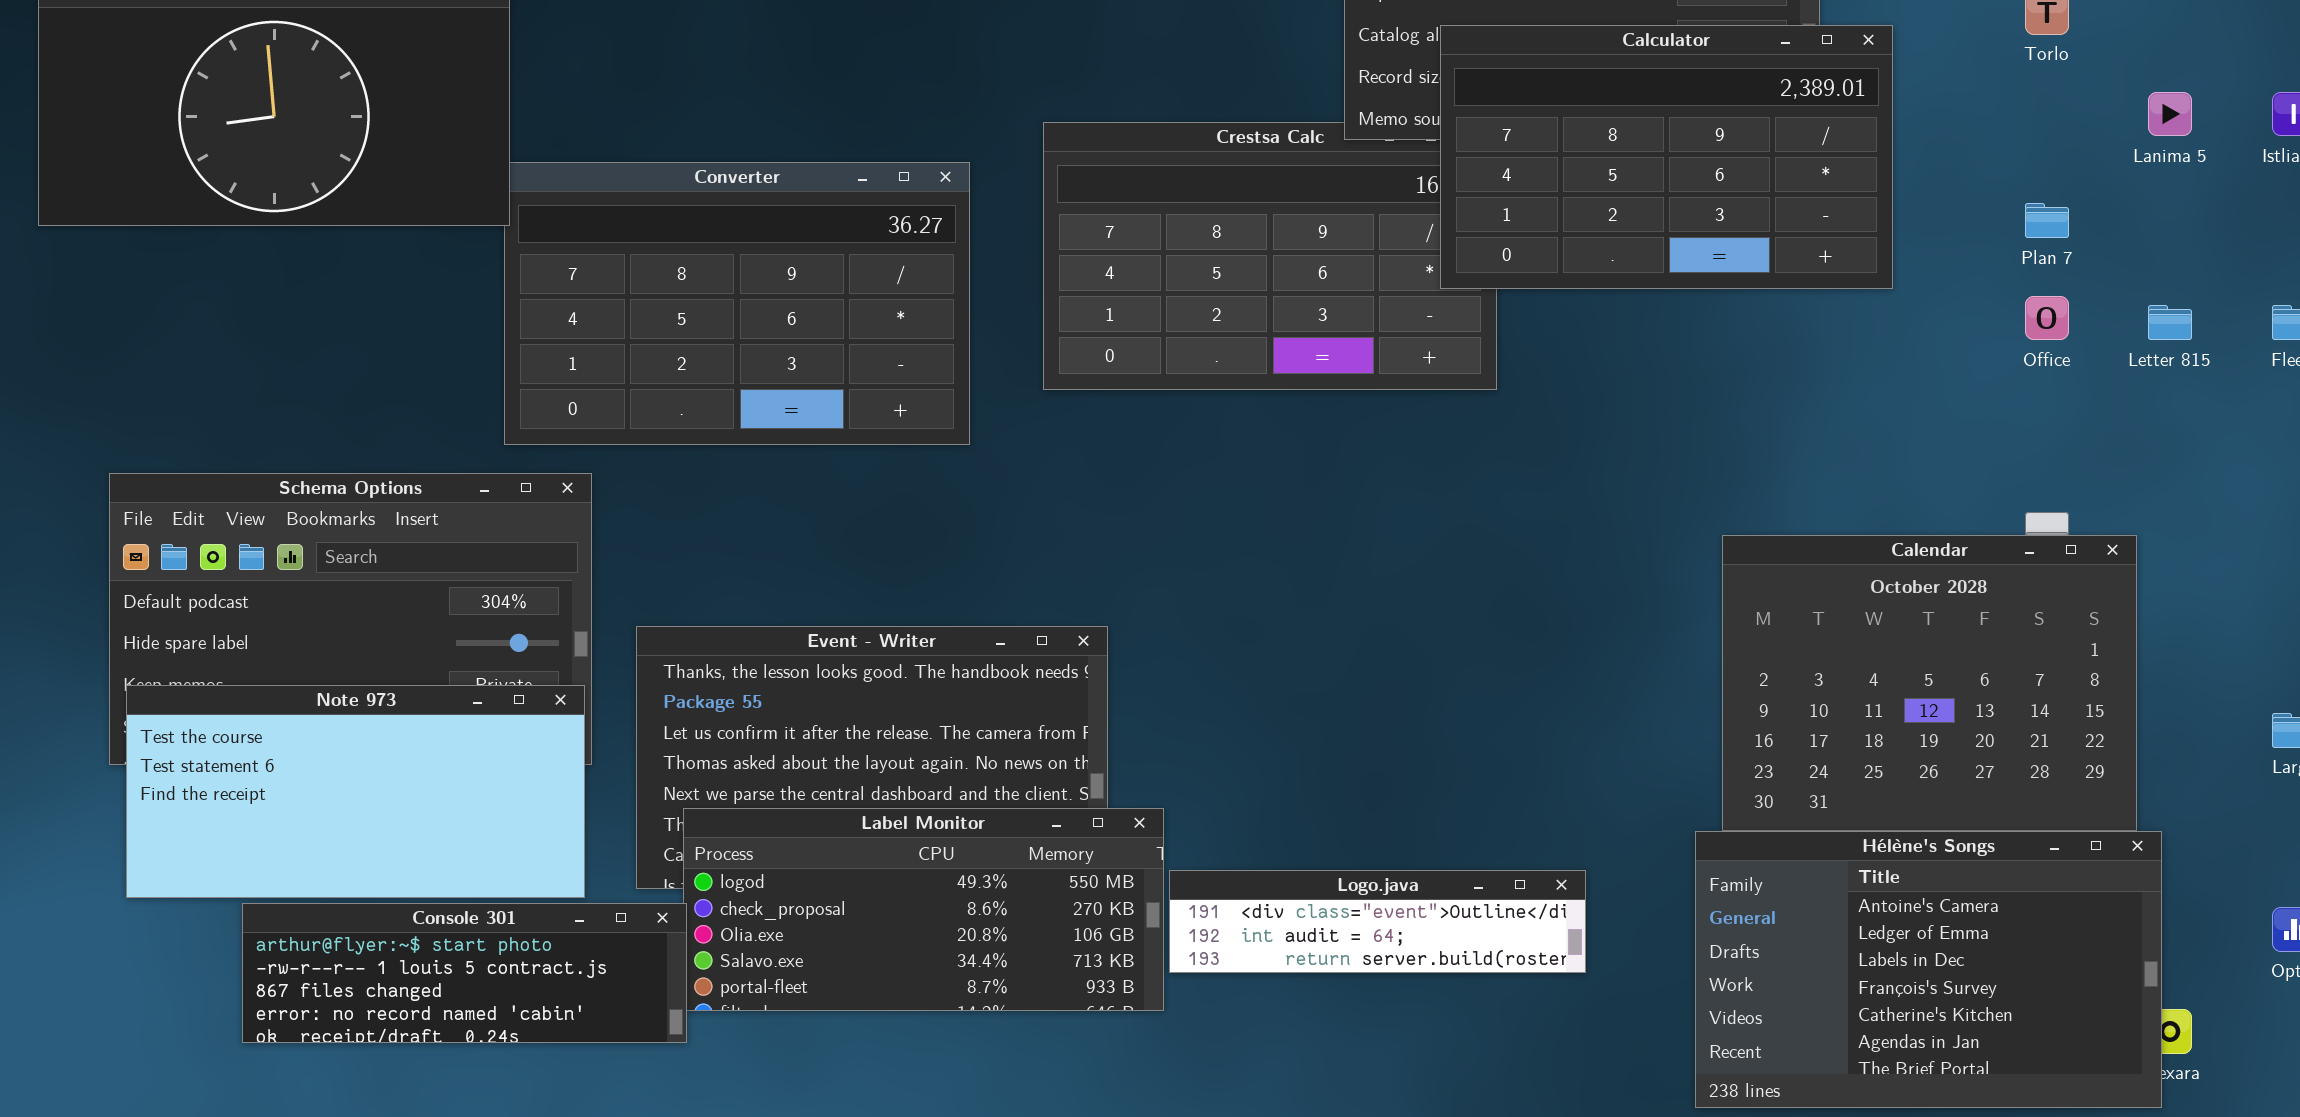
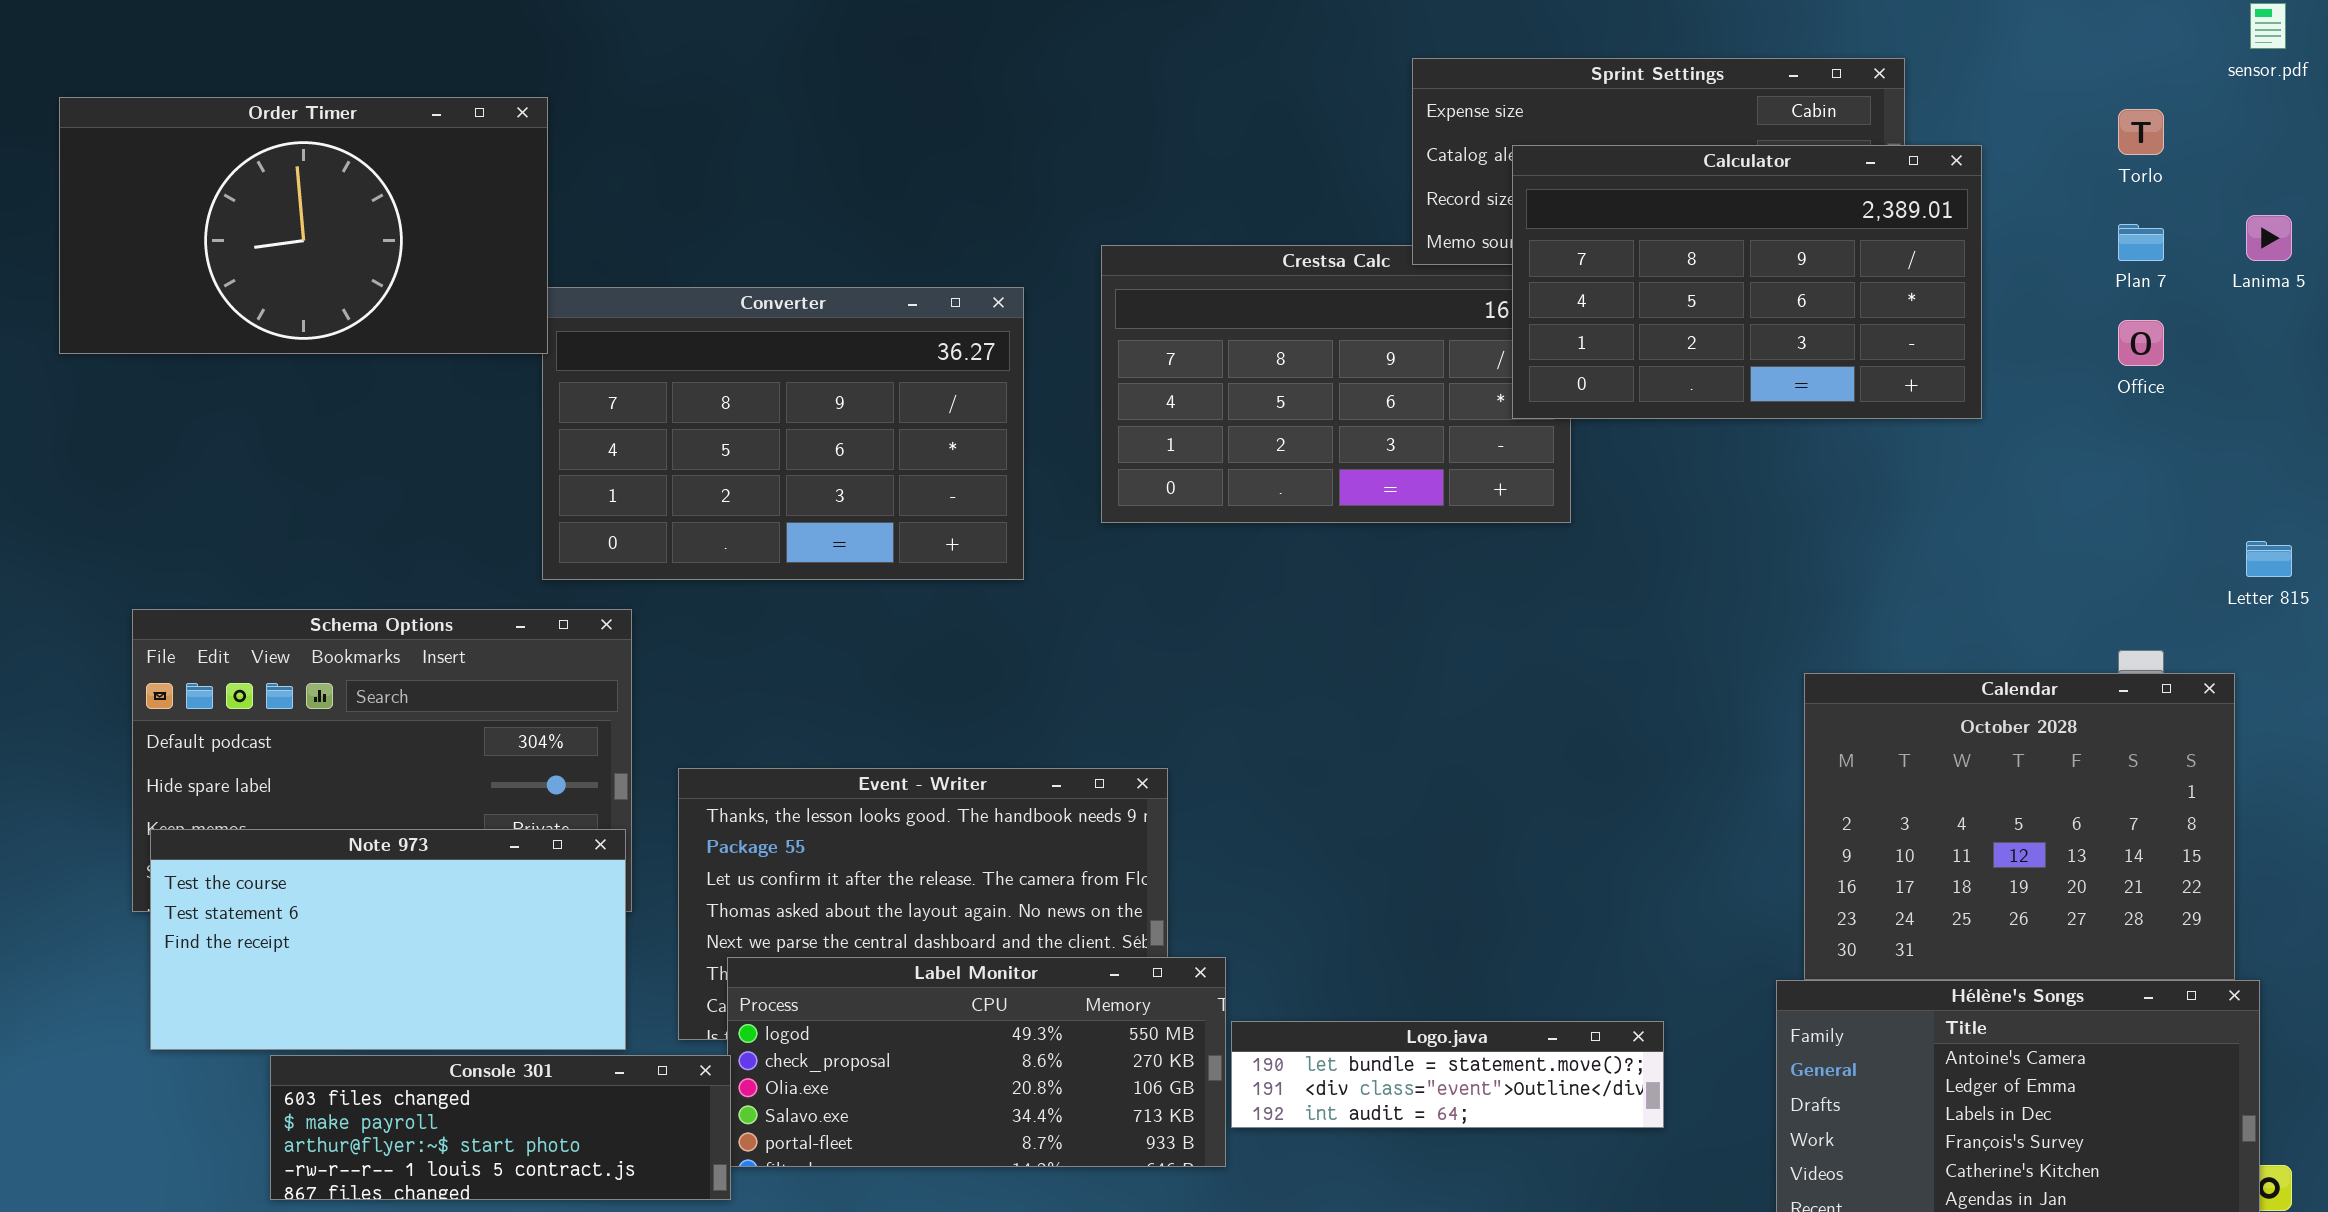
Plan 7: [2025,203,2069,238] -> [2118,224,2164,261], moved
Office: [2025,296,2069,340] -> [2118,320,2164,366], moved
Letter 815: [2148,305,2192,340] -> [2246,541,2292,577], moved
Logo.java: [1169,870,1586,973] -> [1231,1021,1664,1128], scrolled up 1 row
Console 301: [242,903,687,1043] -> [270,1055,731,1200], scrolled up 2 rows

